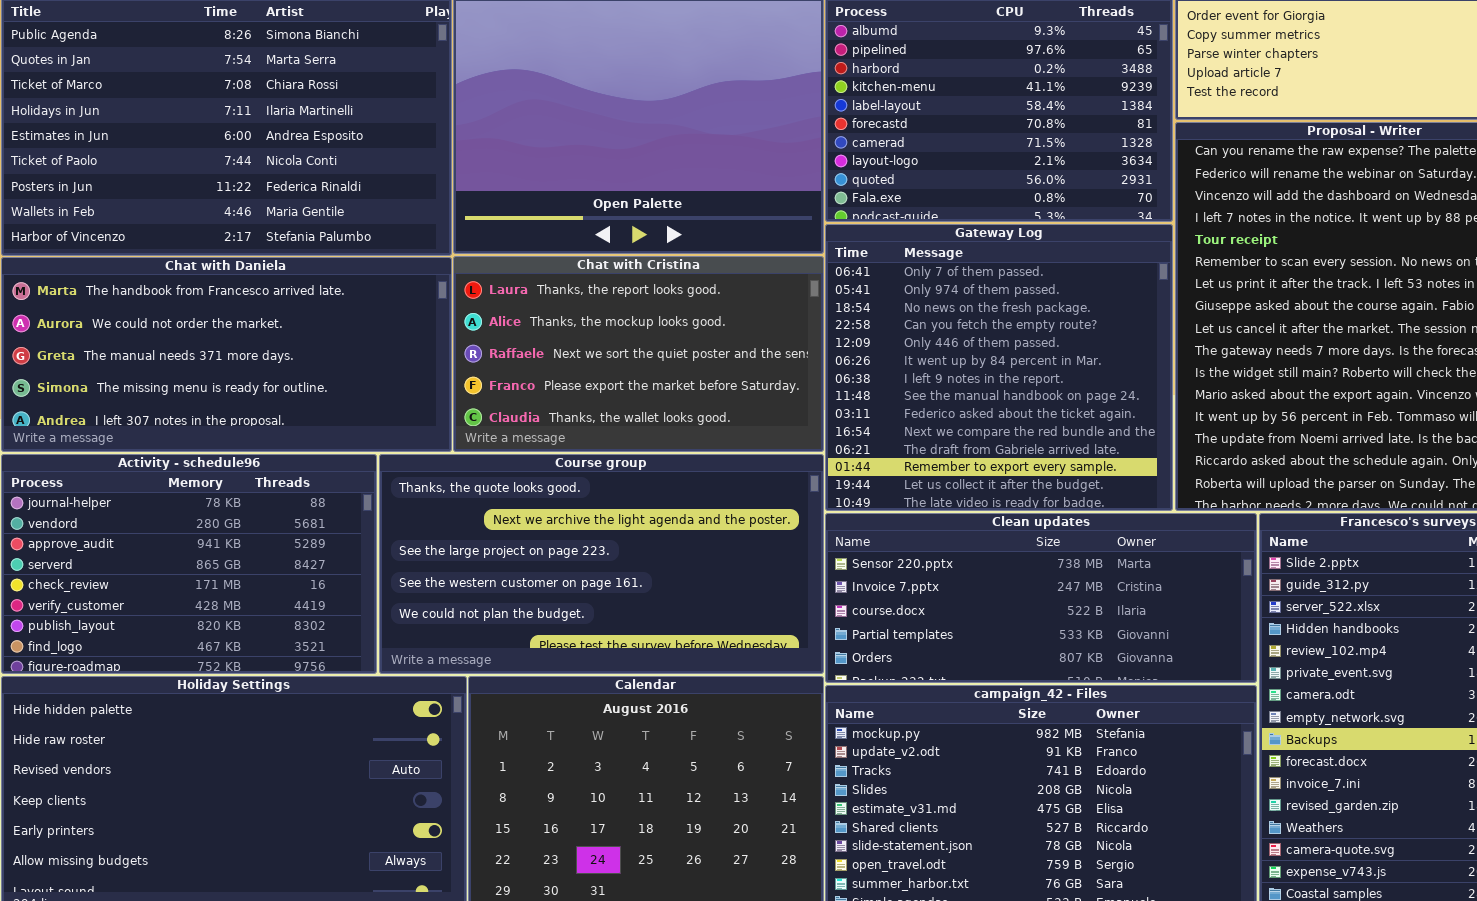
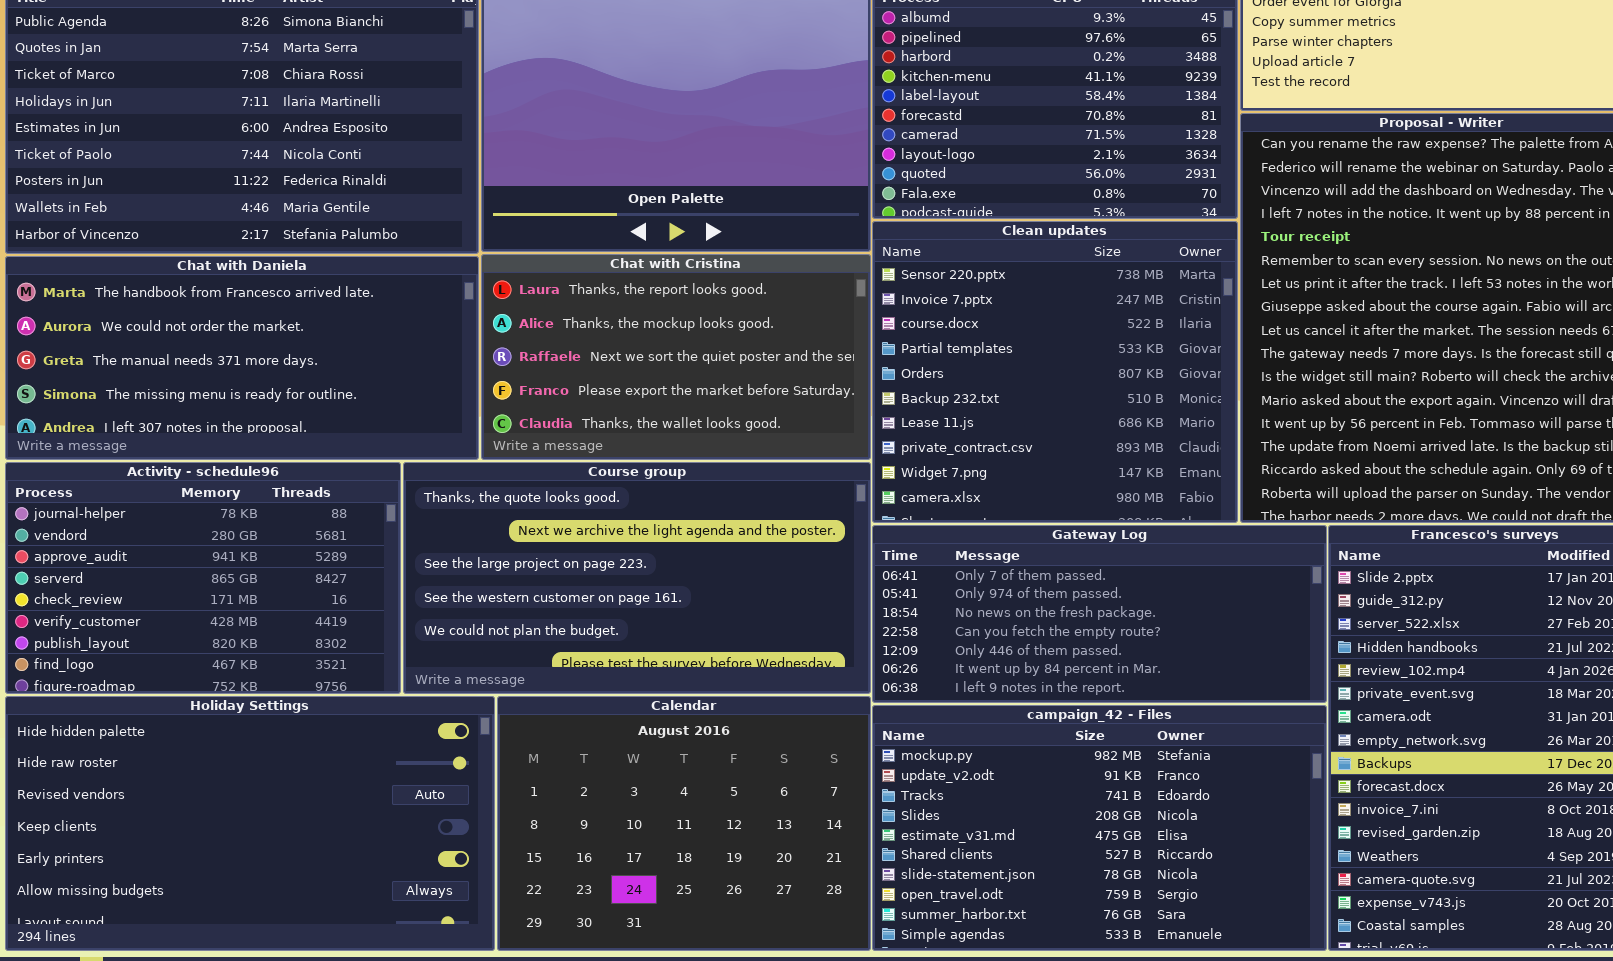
Gateway Log: [825,224,1173,511] -> [872,525,1327,703], moved, resized
Clean updates: [825,513,1257,683] -> [872,221,1238,523], moved, resized

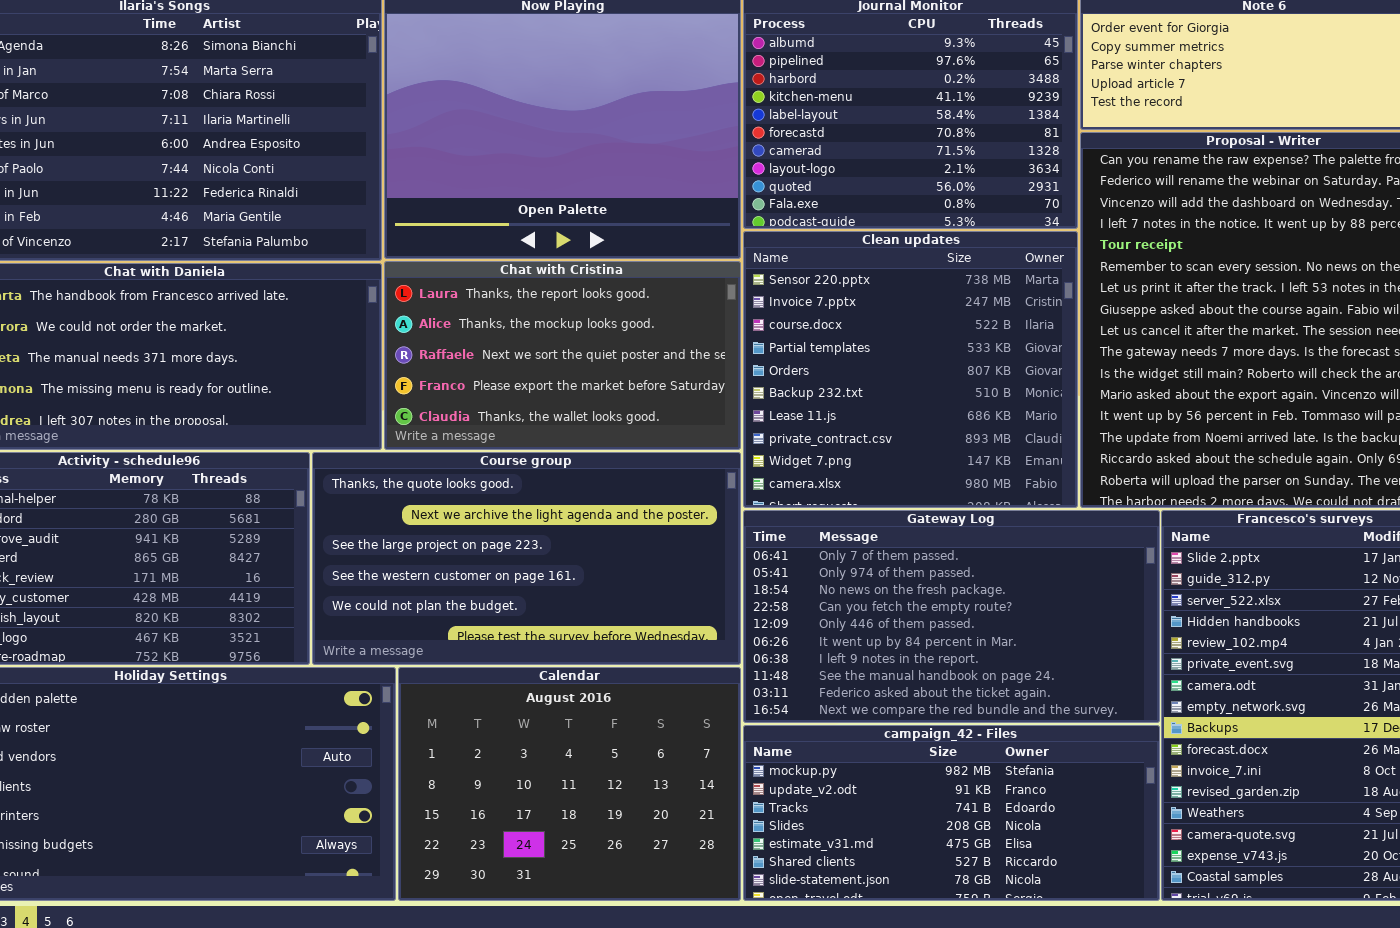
Gateway Log: [872,525,1327,703] -> [743,510,1160,723], resized
campaign_42 - Files: [872,705,1327,951] -> [743,725,1160,901], resized

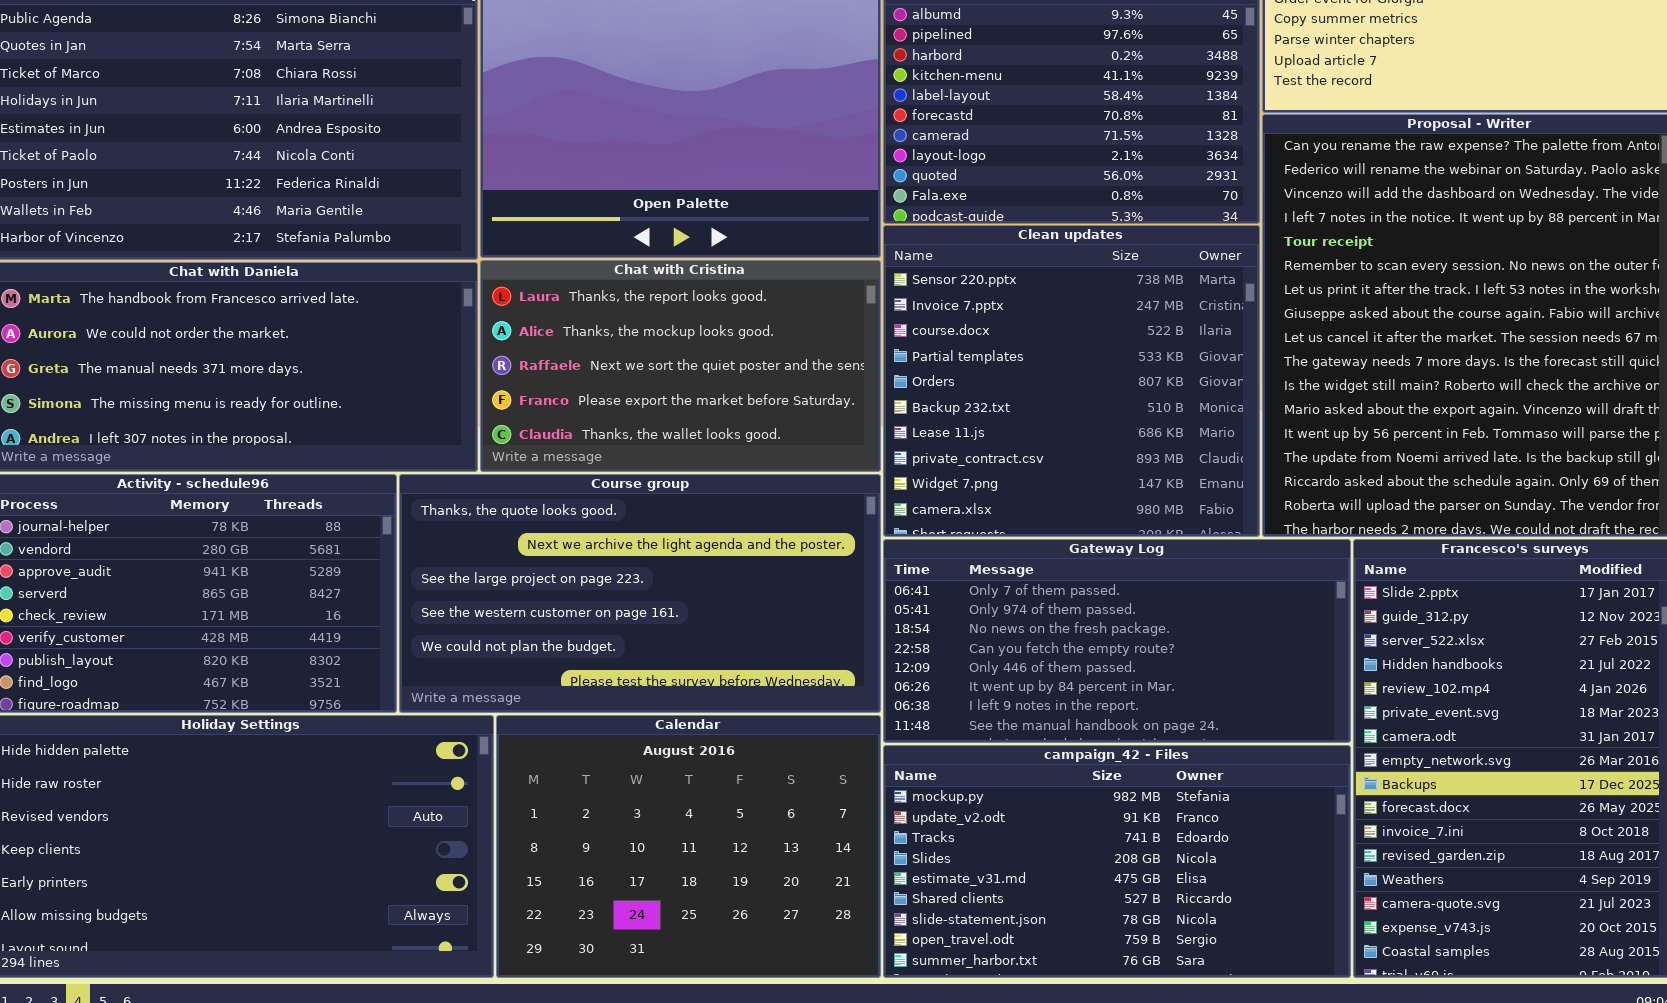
Gateway Log: [743,510,1160,723] -> [883,539,1351,743], resized
campaign_42 - Files: [743,725,1160,901] -> [883,745,1351,978], resized

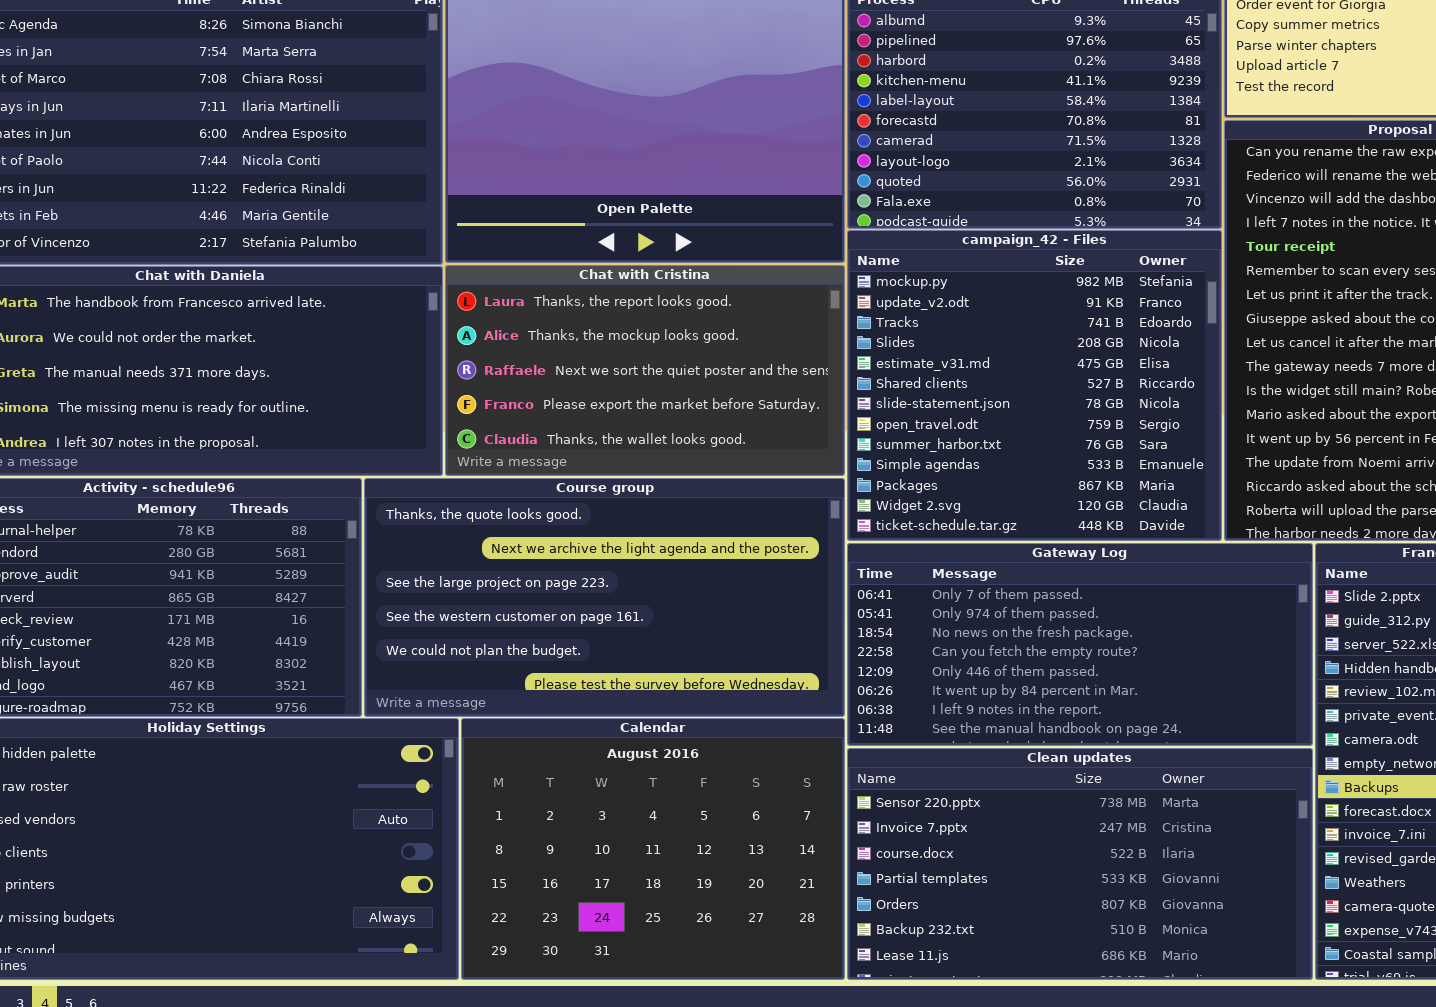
Clean updates: [883,225,1260,537] -> [847,748,1313,980], moved, resized
campaign_42 - Files: [883,745,1351,978] -> [847,230,1222,541], moved, resized

